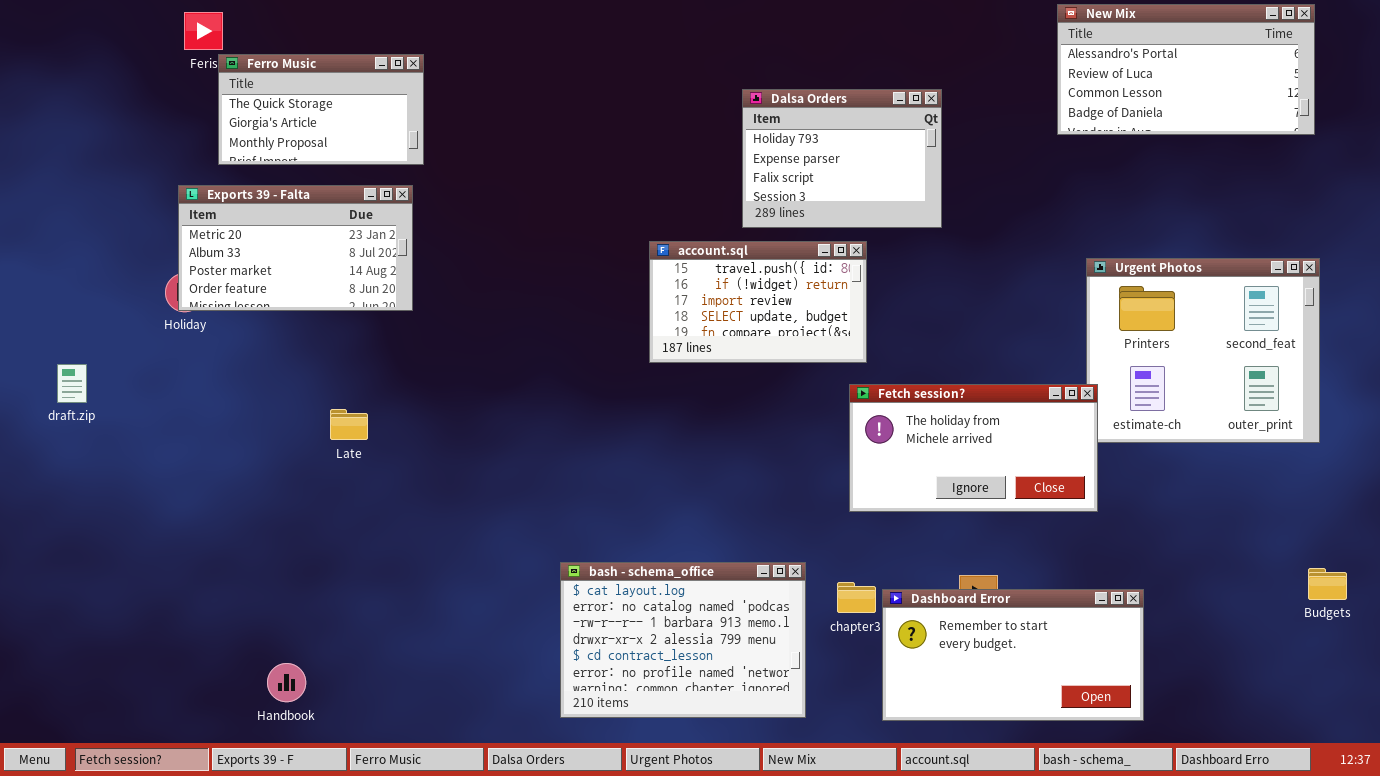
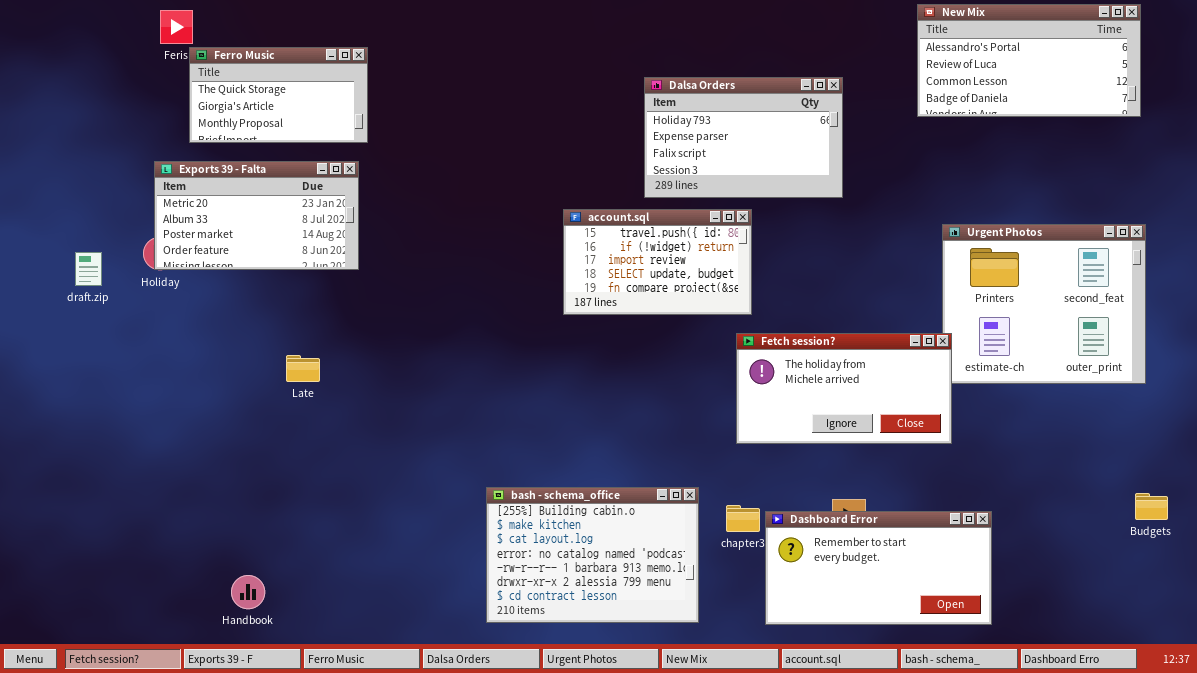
Dalsa Orders: [742,89,942,228] -> [644,77,843,198], resized
draft.zip: [57,364,87,403] -> [75,252,102,286], moved
bash - schema_office: [560,562,806,718] -> [486,487,699,623], scrolled up 2 rows

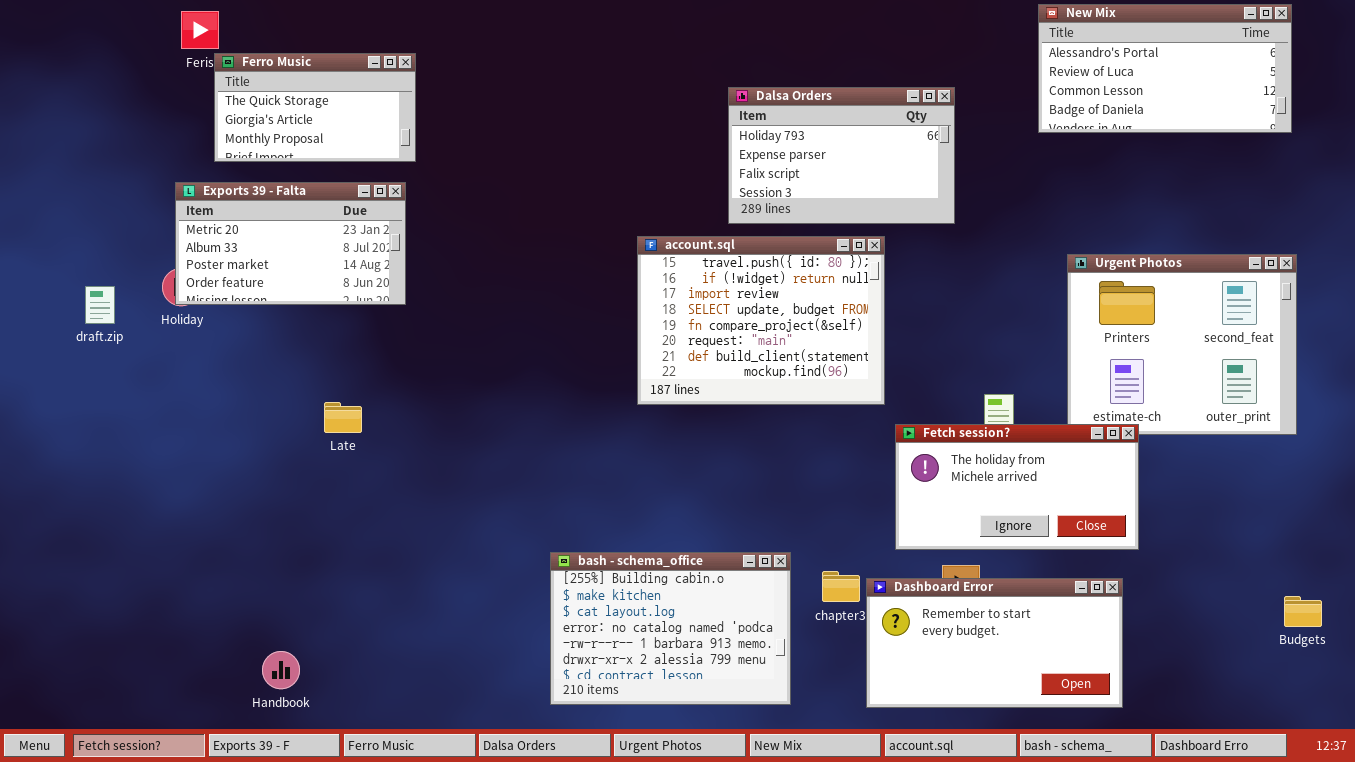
account.sql: [563,209,752,315] -> [637,236,885,405], resized
Fetch session?: [736,333,952,444] -> [895,424,1139,550], moved
Budgets: [1135,493,1168,520] -> [1284,596,1322,627], moved

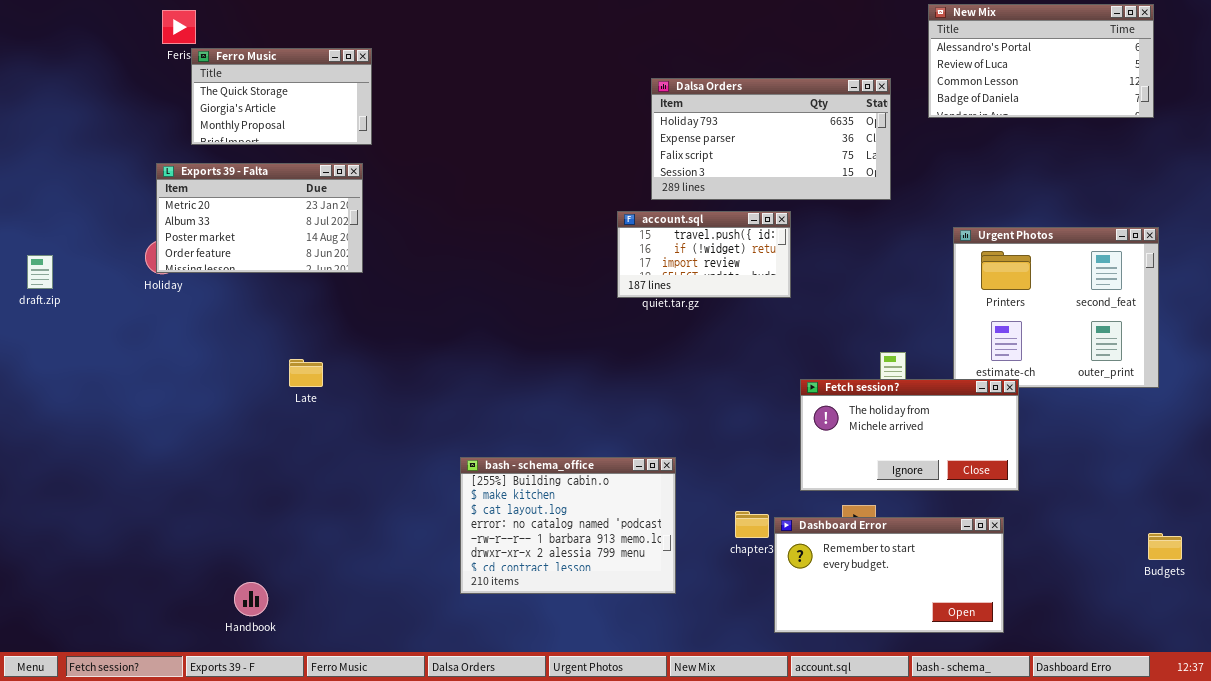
Dalsa Orders: [728,87,955,224] -> [651,78,891,200], resized
account.sql: [637,236,885,405] -> [617,211,791,298], resized
draft.zip: [85,286,115,324] -> [27,255,53,289], moved
bash - schema_office: [550,552,791,705] -> [460,457,676,594], moved

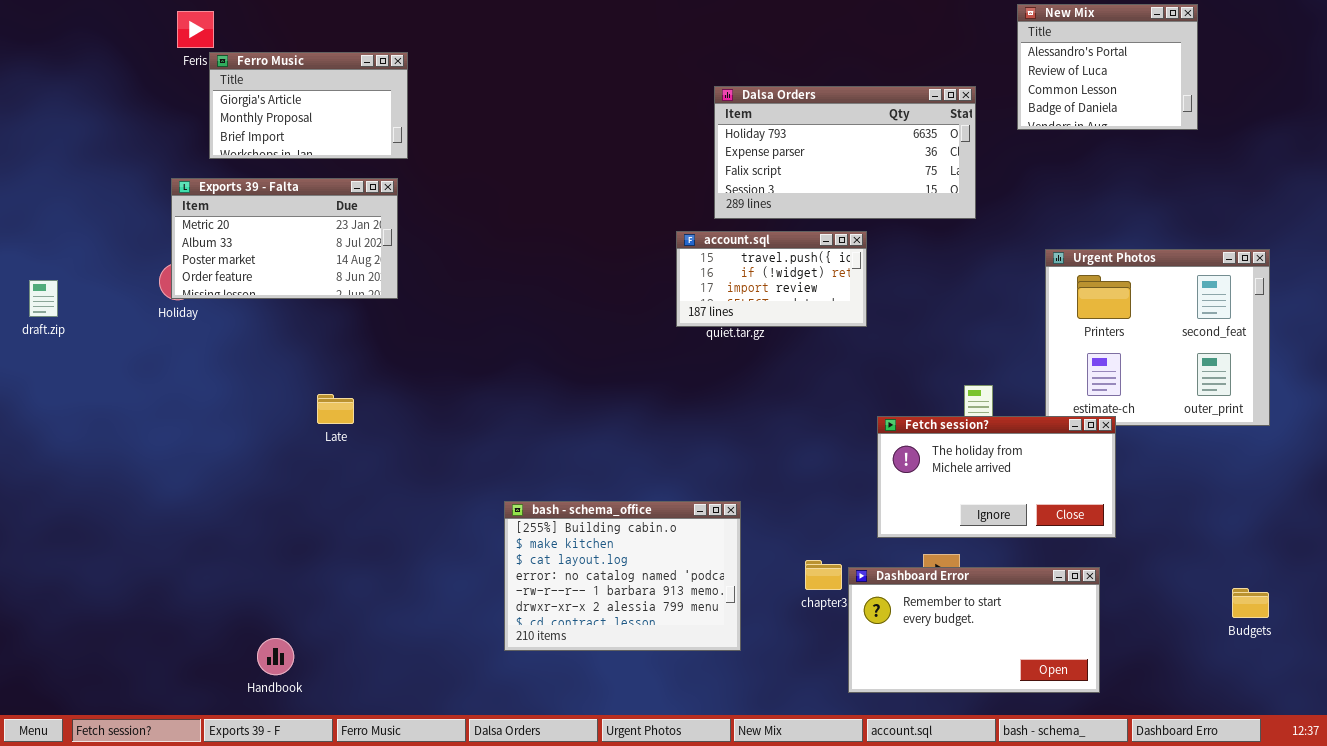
New Mix: [928,4,1154,118] -> [1017,4,1198,130], resized
Ferro Music: [191,48,372,145] -> [209,52,408,159], scrolled down 1 row
Budgets: [1148,533,1182,560] -> [1232,588,1269,618], moved

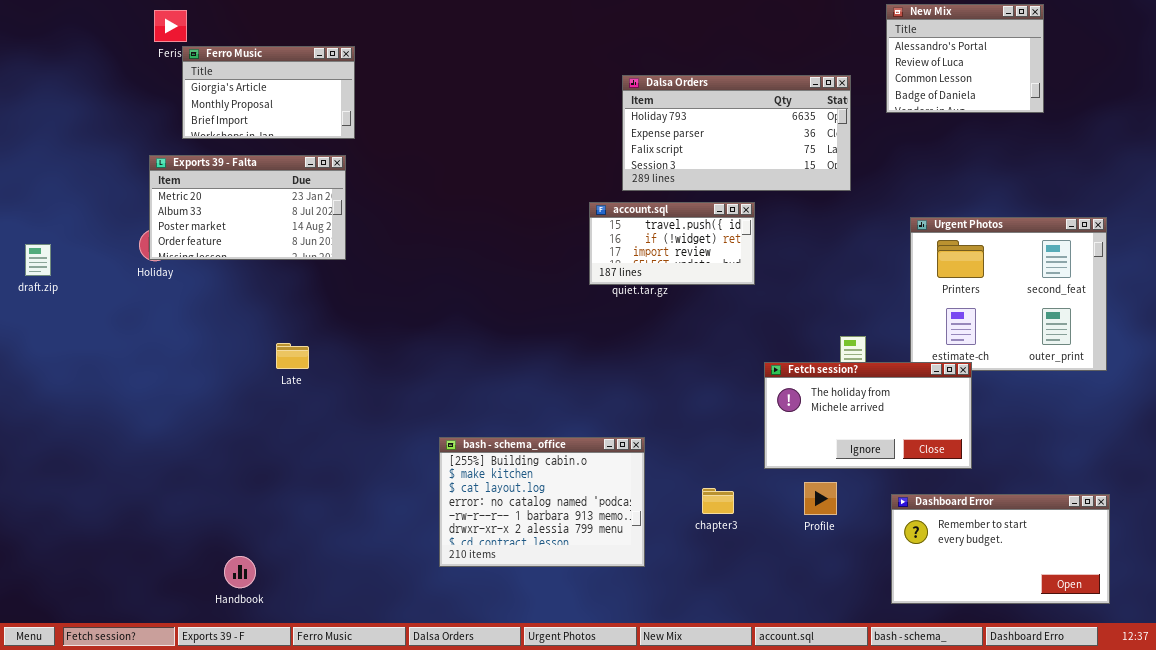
Dashboard Error: [848,567,1100,693] -> [891,494,1110,604], moved

